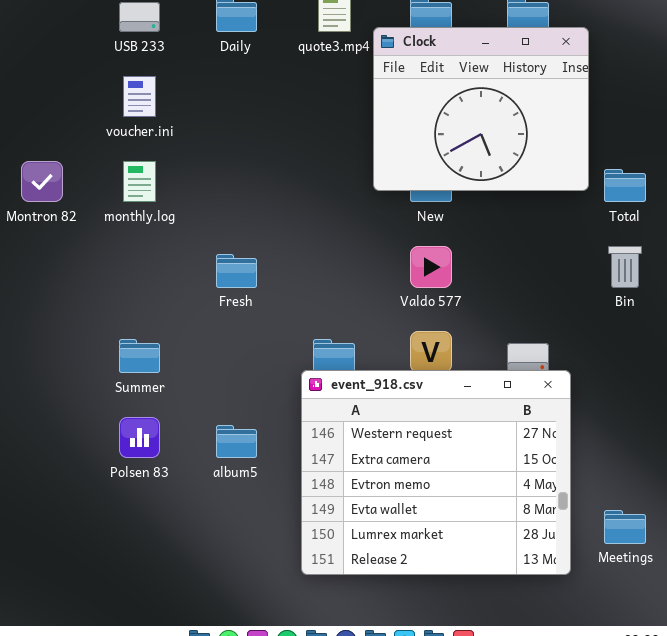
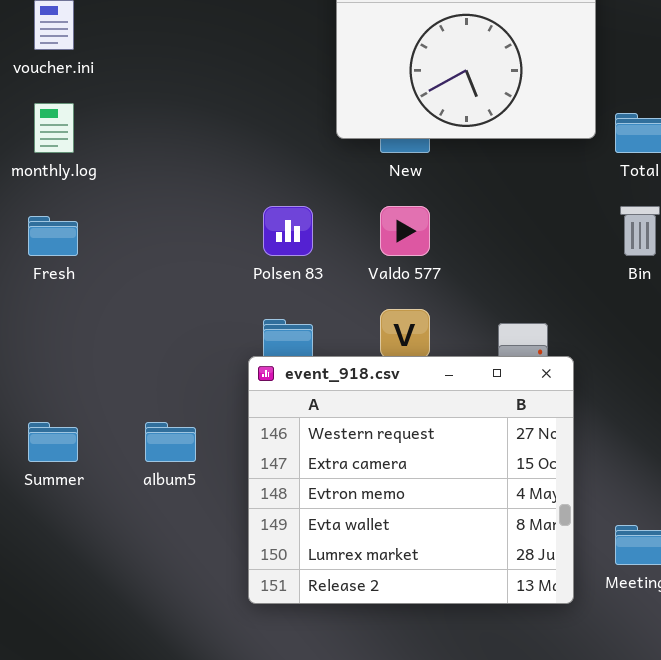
Fresh: [216,254,257,288] -> [28,216,78,256], moved
Summer: [119,339,160,373] -> [28,422,78,462], moved
Polsen 83: [119,417,160,458] -> [263,206,313,256], moved

